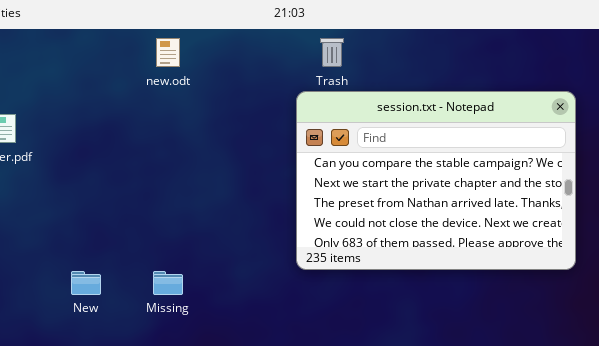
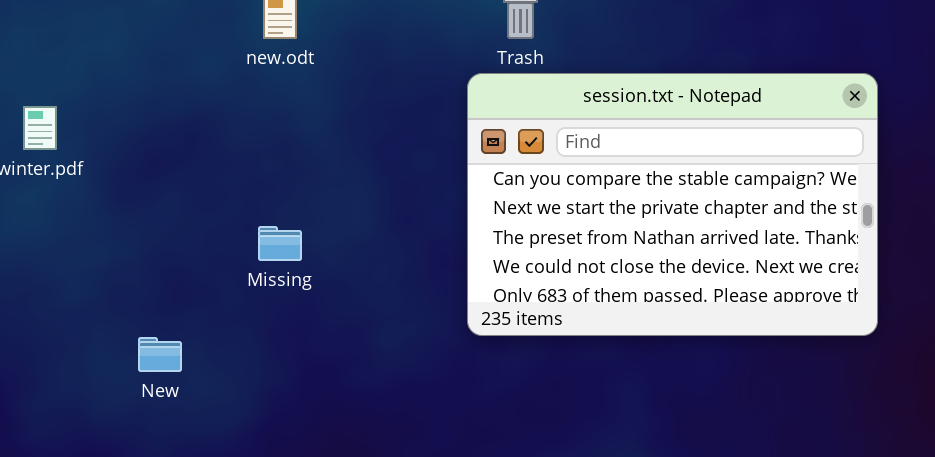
Missing: [153,271,183,295] -> [258,226,302,261], moved

